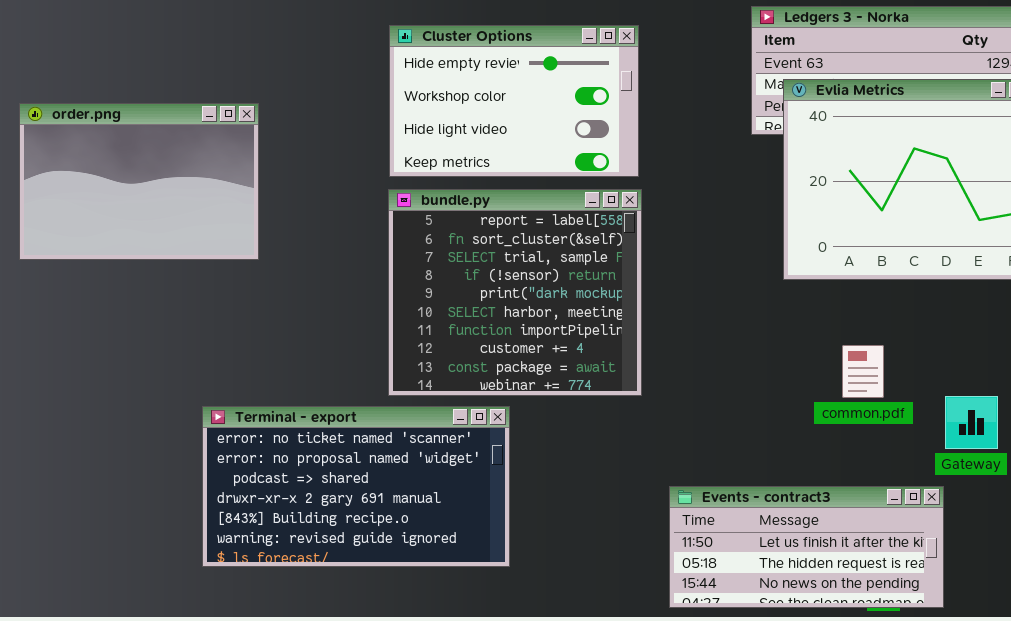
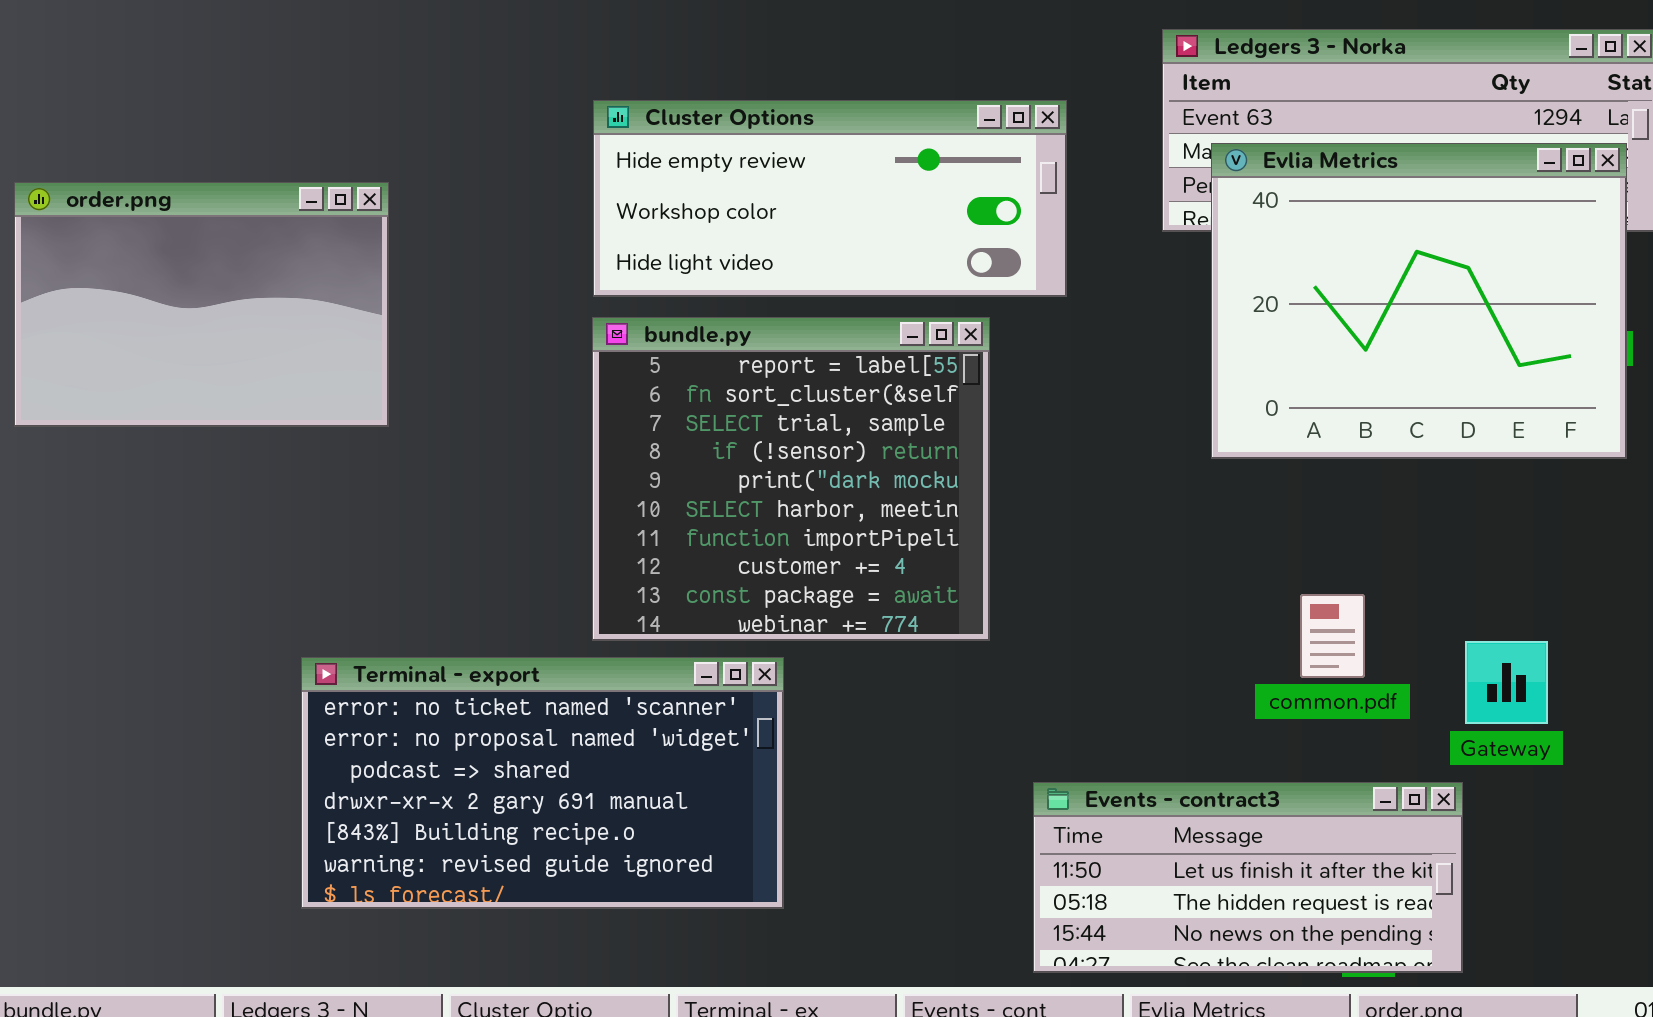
Cluster Options: [389,25,639,177] -> [593,100,1067,297], resized
common.pdf: [842,345,884,398] -> [1300,594,1365,678], moved

